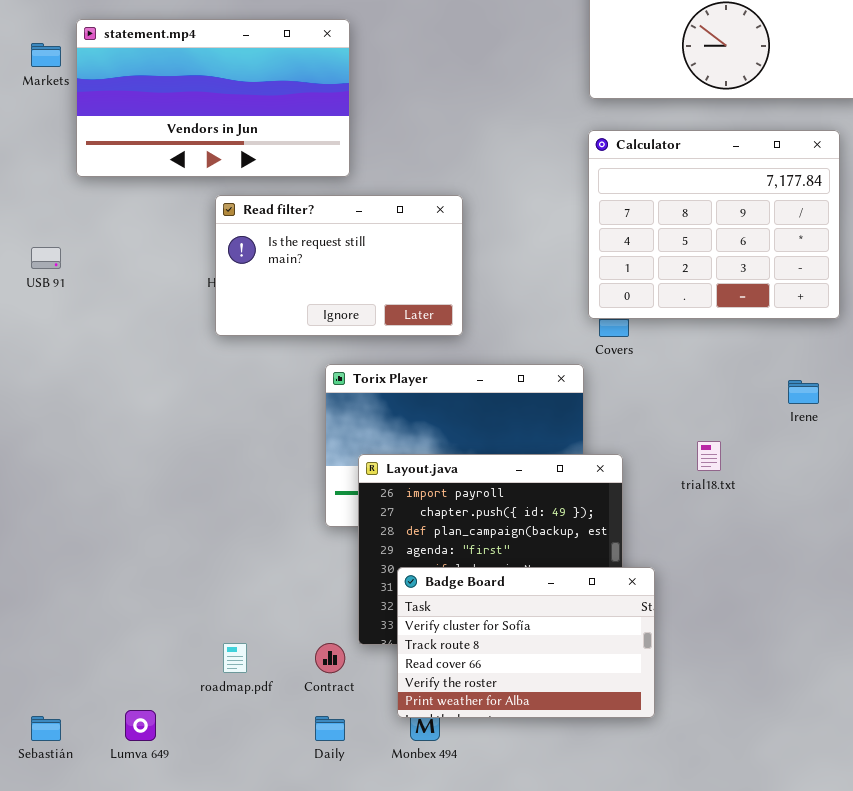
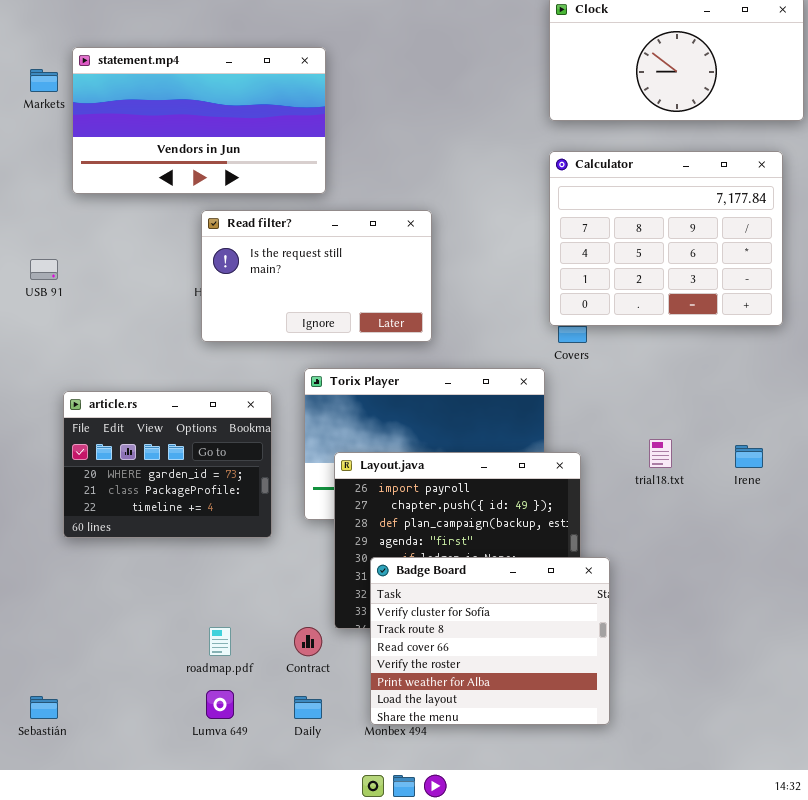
Irene: [788,380,819,404] -> [735,445,763,468], moved
article.rs: none -> [63,391,272,538], opened
Badge Board: [397,567,655,718] -> [370,557,610,725], resized
Lumva 649: [125,710,156,741] -> [206,690,234,719], moved

